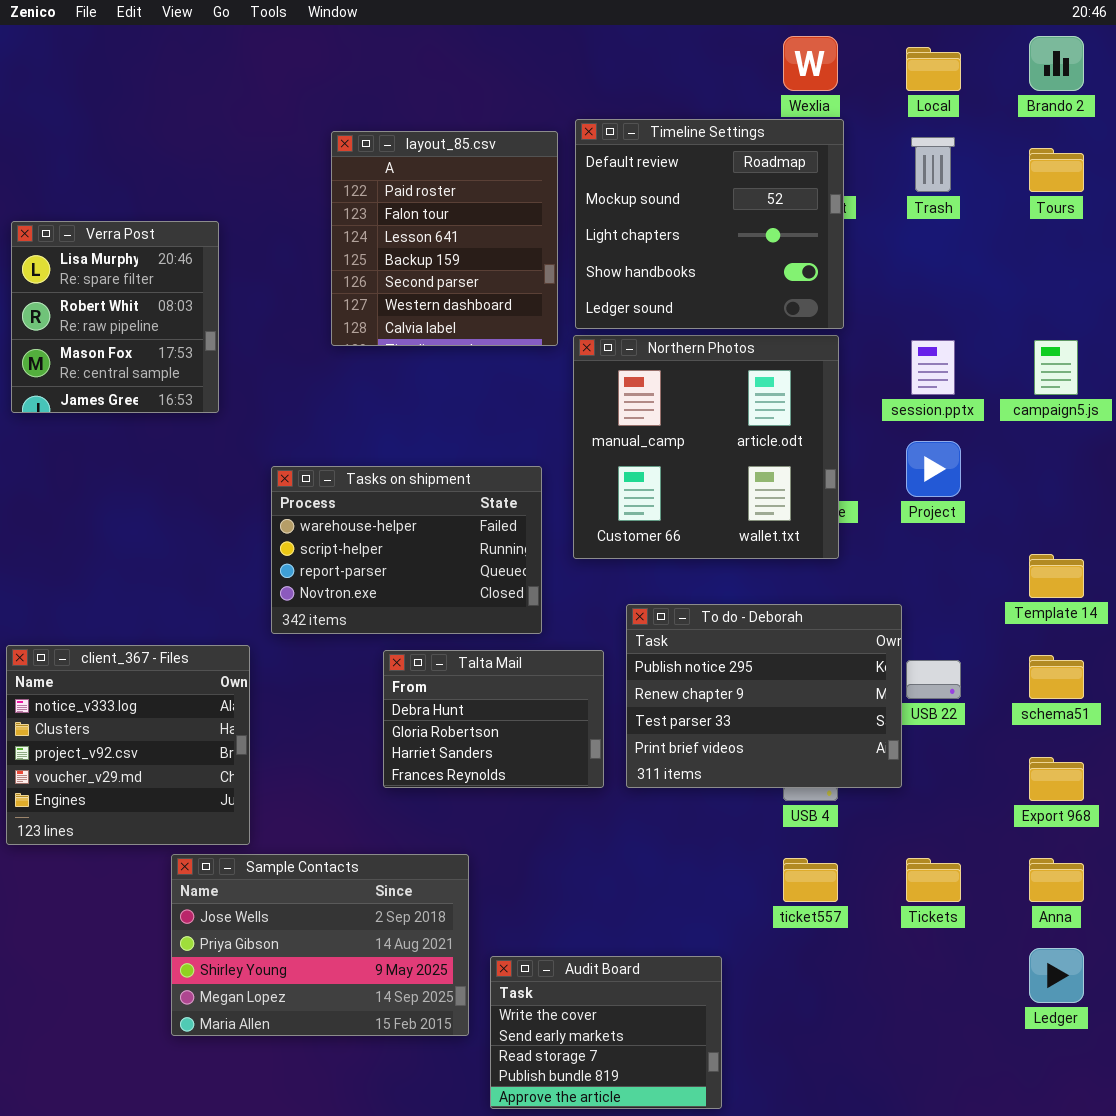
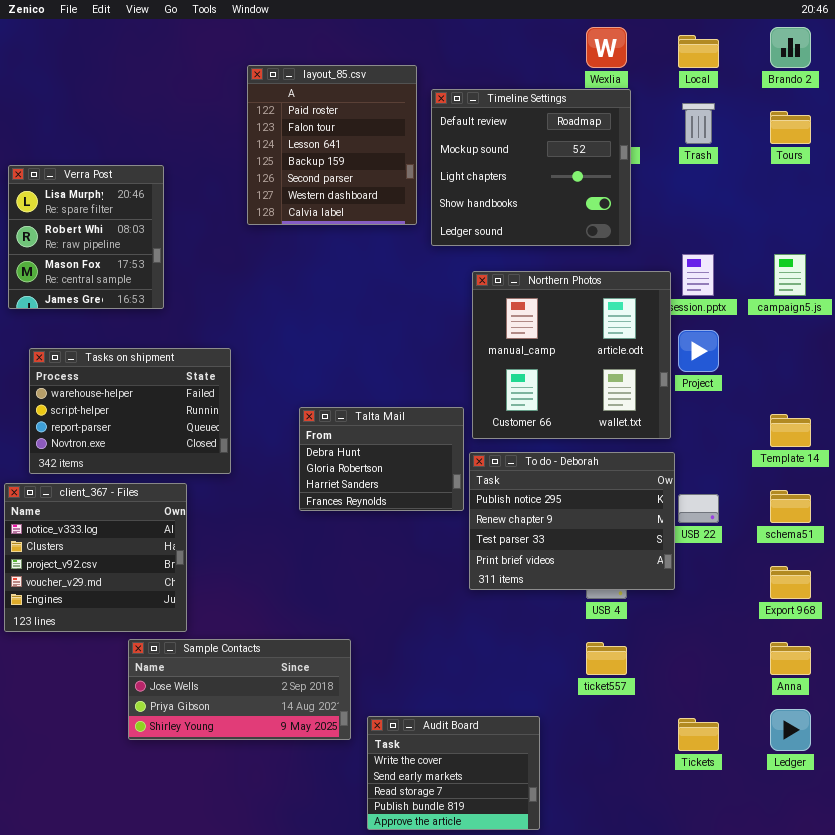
layout_85.csv: [331,131,558,346] -> [247,65,417,225], moved
Northern Photos: [573,335,839,559] -> [472,271,671,439], moved
Tasks on shipment: [271,466,542,634] -> [29,348,231,474], moved
Talta Mail: [383,650,604,788] -> [299,407,464,511], moved
Sample Contacts: [171,854,469,1036] -> [128,639,351,740], resized
Tickets: [906,858,961,902] -> [678,718,719,751], moved

